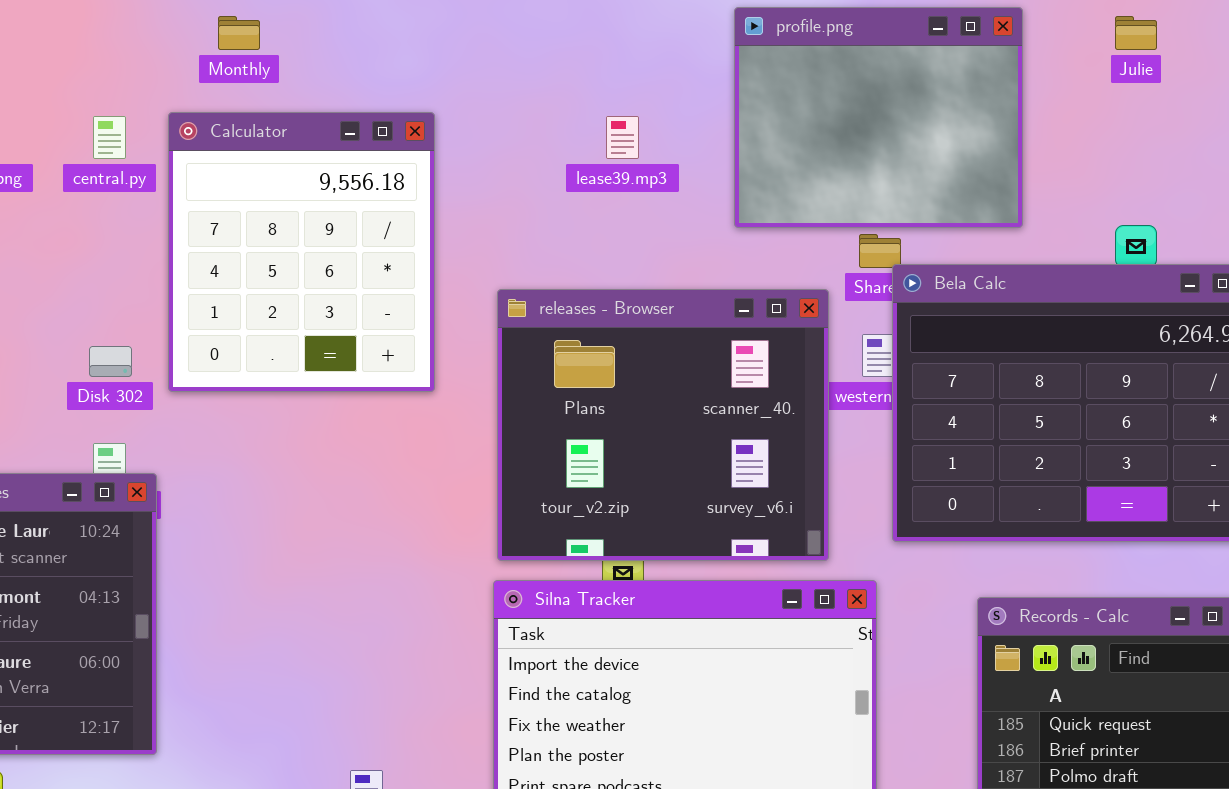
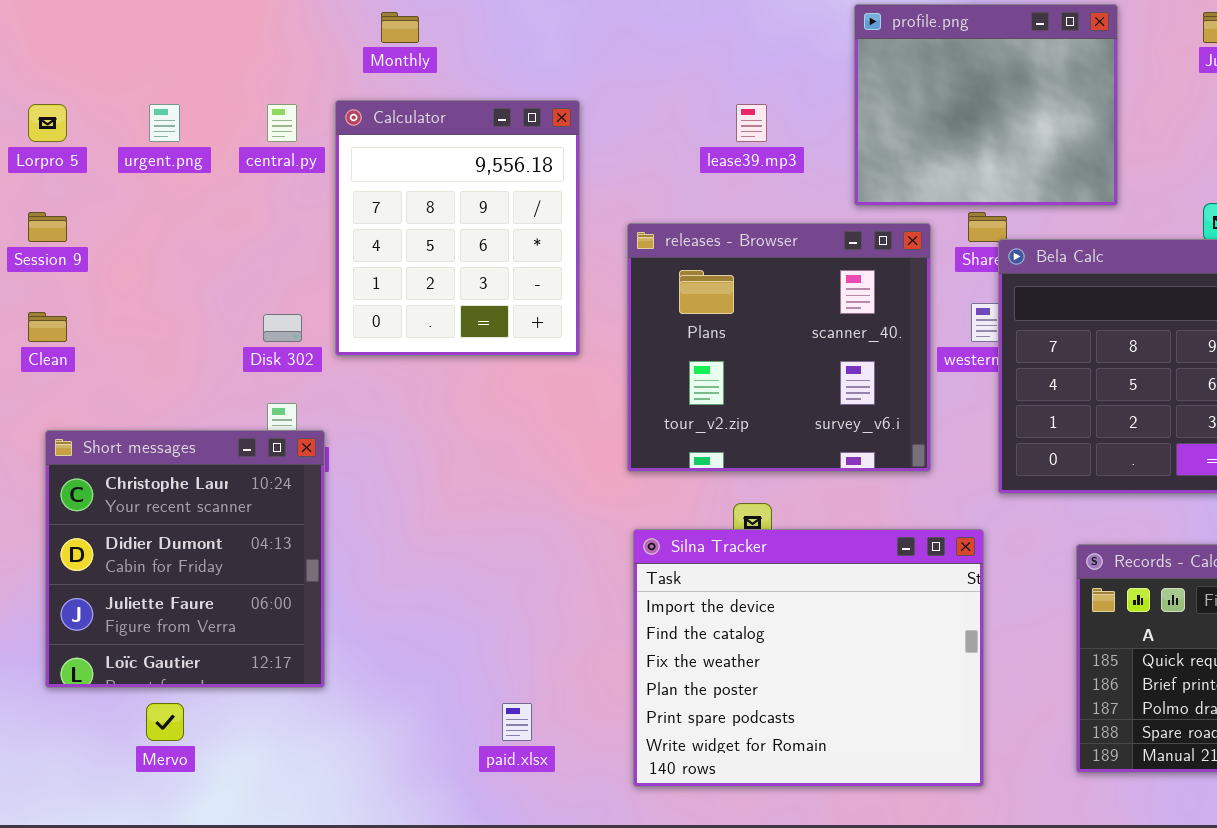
releases - Browser: [497,289,829,561] -> [627,223,931,472], moved

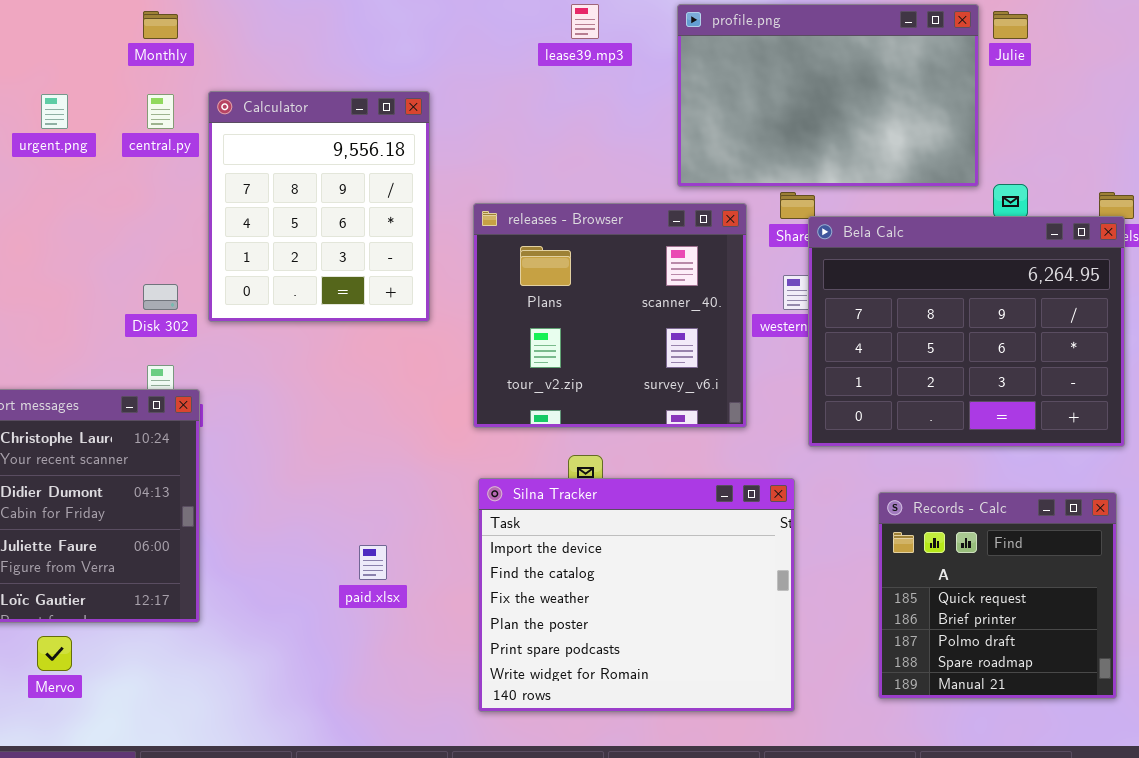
profile.png: [854,4,1118,206] -> [677,4,979,187], resized
Monthly: [381,12,419,43] -> [143,11,178,39], moved
lease39.mp3: [736,104,767,142] -> [571,4,599,39], moved
paid.xlsx: [502,703,532,741] -> [359,545,387,580], moved

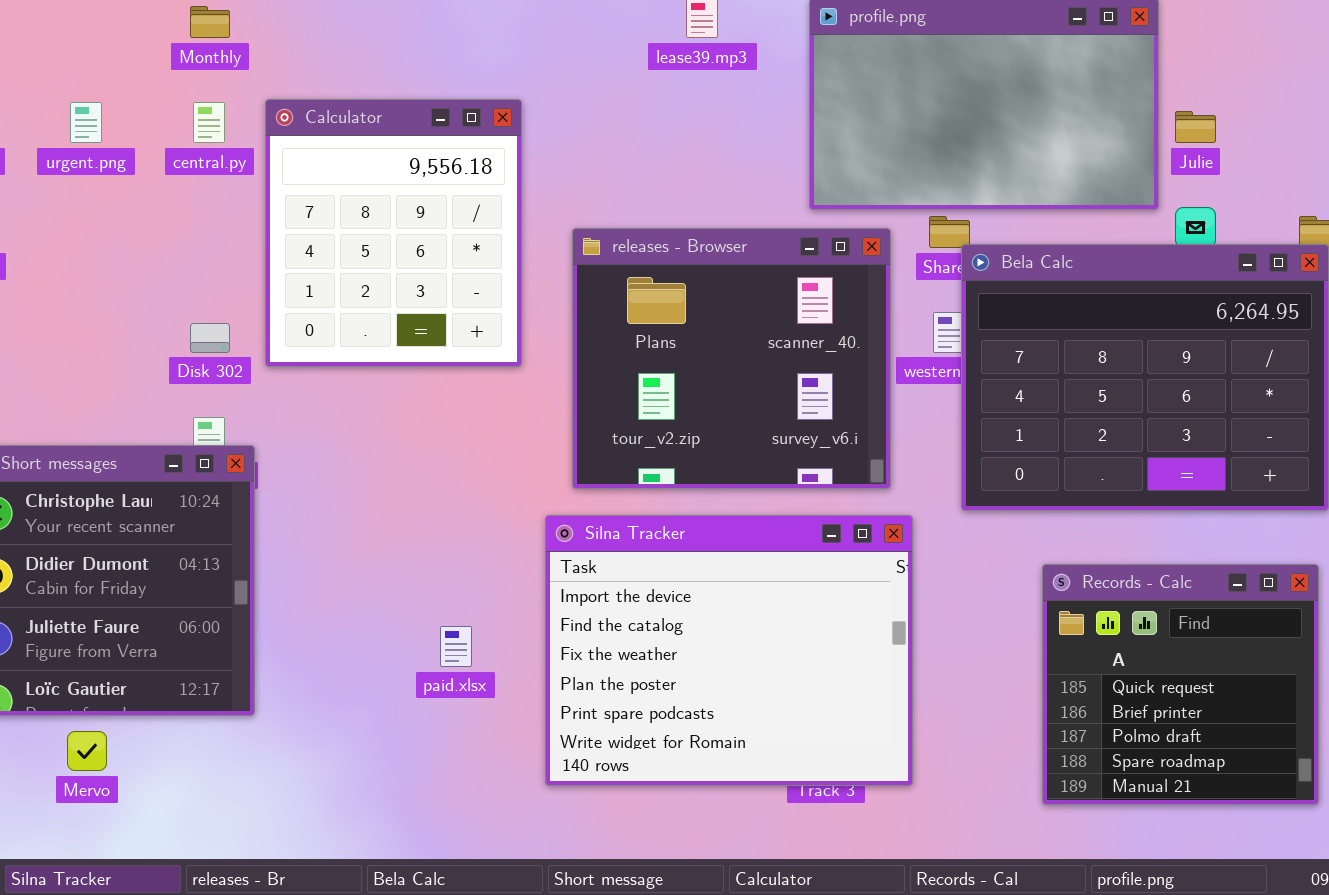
Julie: [993,11,1028,39] -> [1175,111,1216,143], moved
Silna Tracker: [478,478,795,712] -> [545,515,913,786], moved

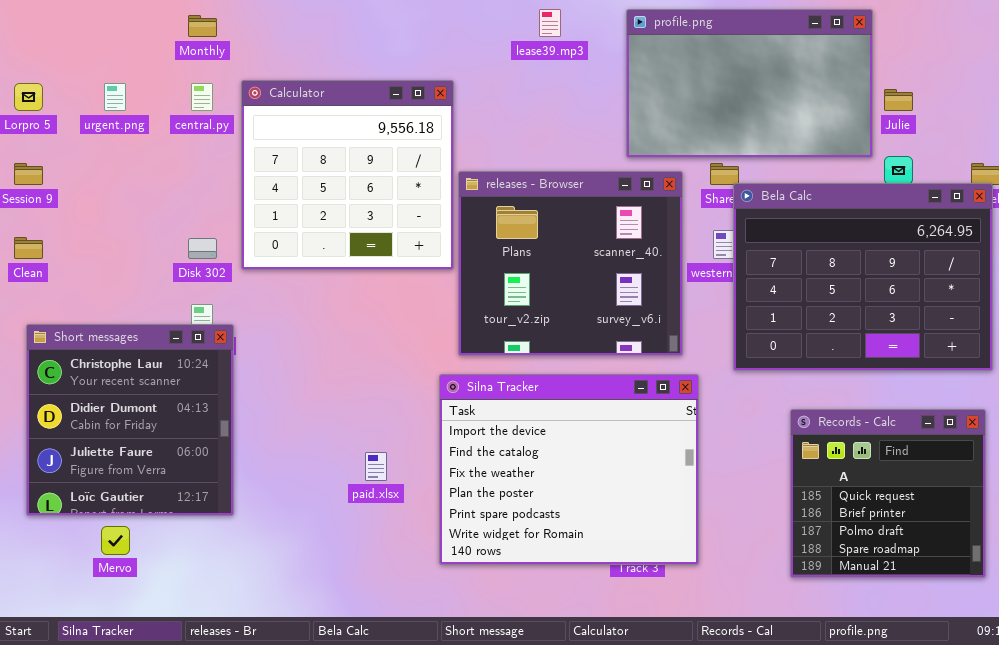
Calculator: [265,99,522,367] -> [241,80,454,270], resized

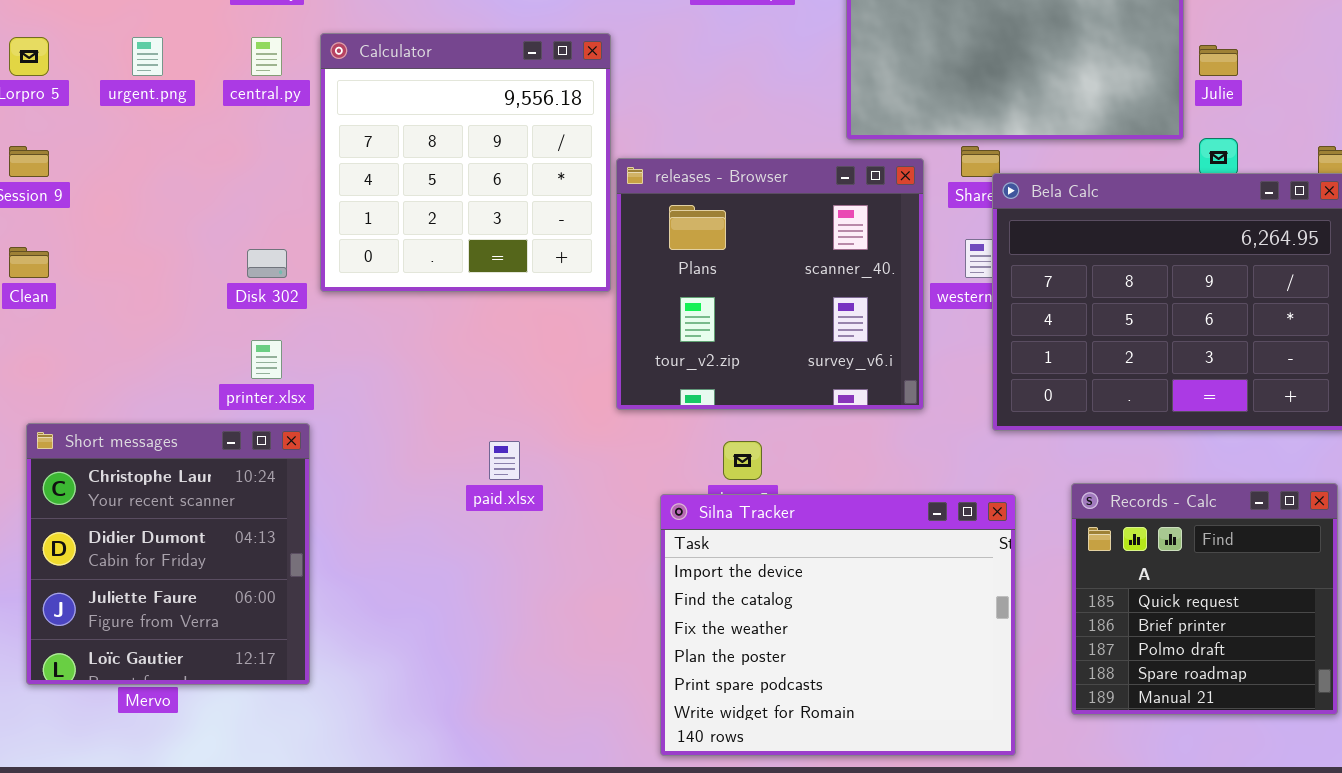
Short messages: [26,324,234,516] -> [26,423,310,685], moved
Silna Tracker: [439,374,699,565] -> [660,494,1016,756], moved
paid.xlsx: [365,452,387,481] -> [489,441,520,480], moved

